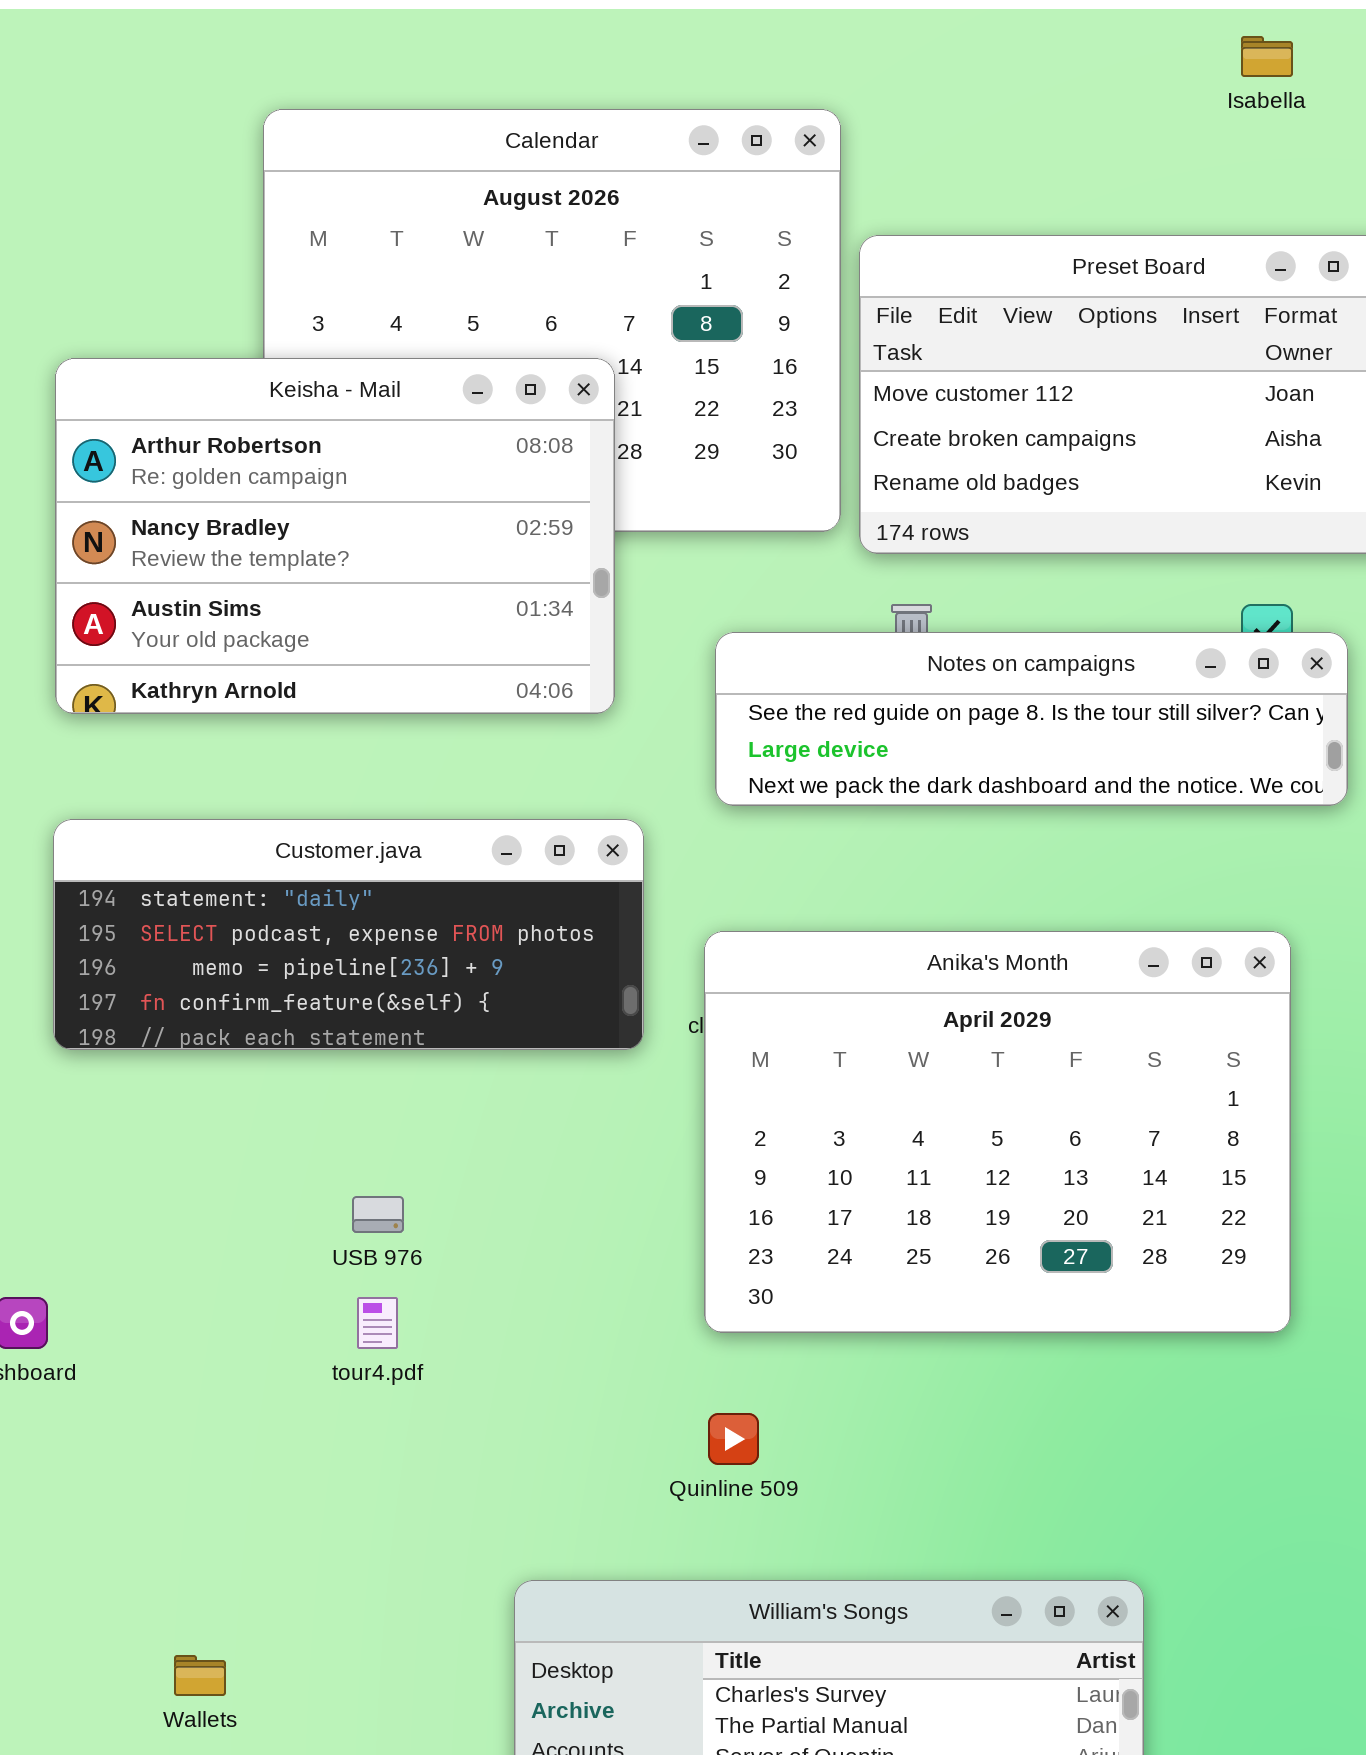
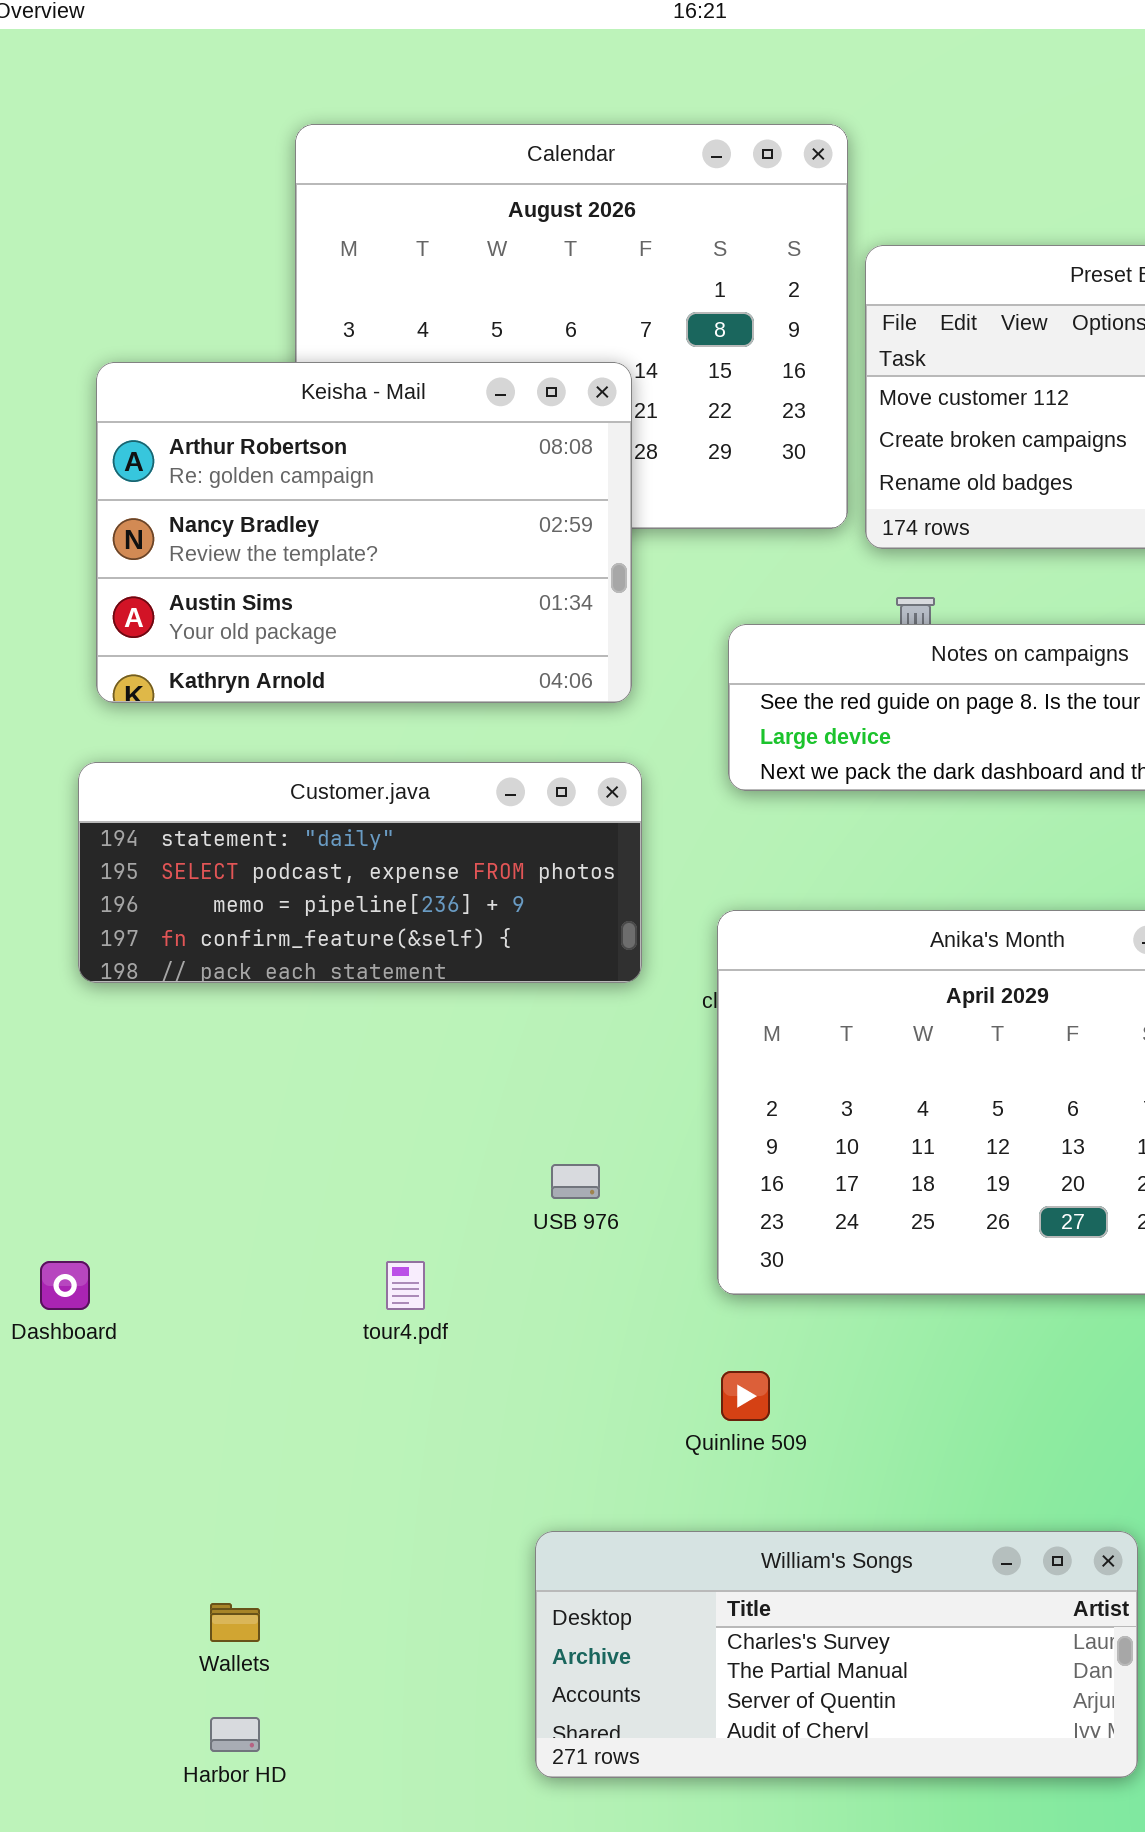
Customer.java: [53,819,644,1050] -> [78,762,642,983], moved
USB 976: [352,1196,404,1233] -> [551,1164,600,1199], moved

